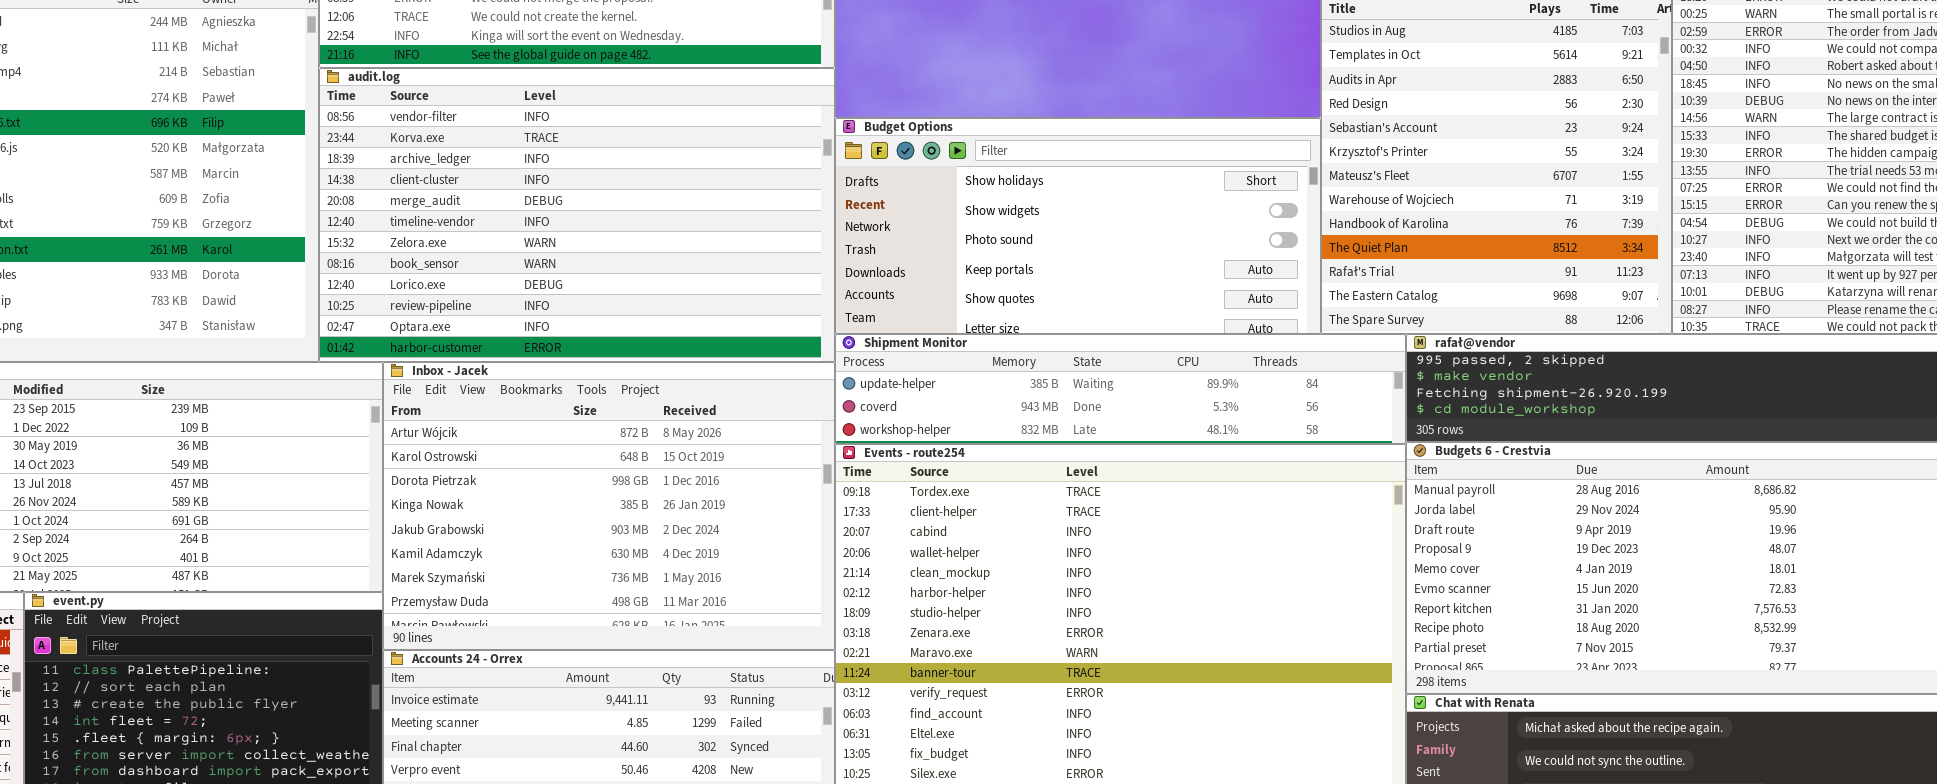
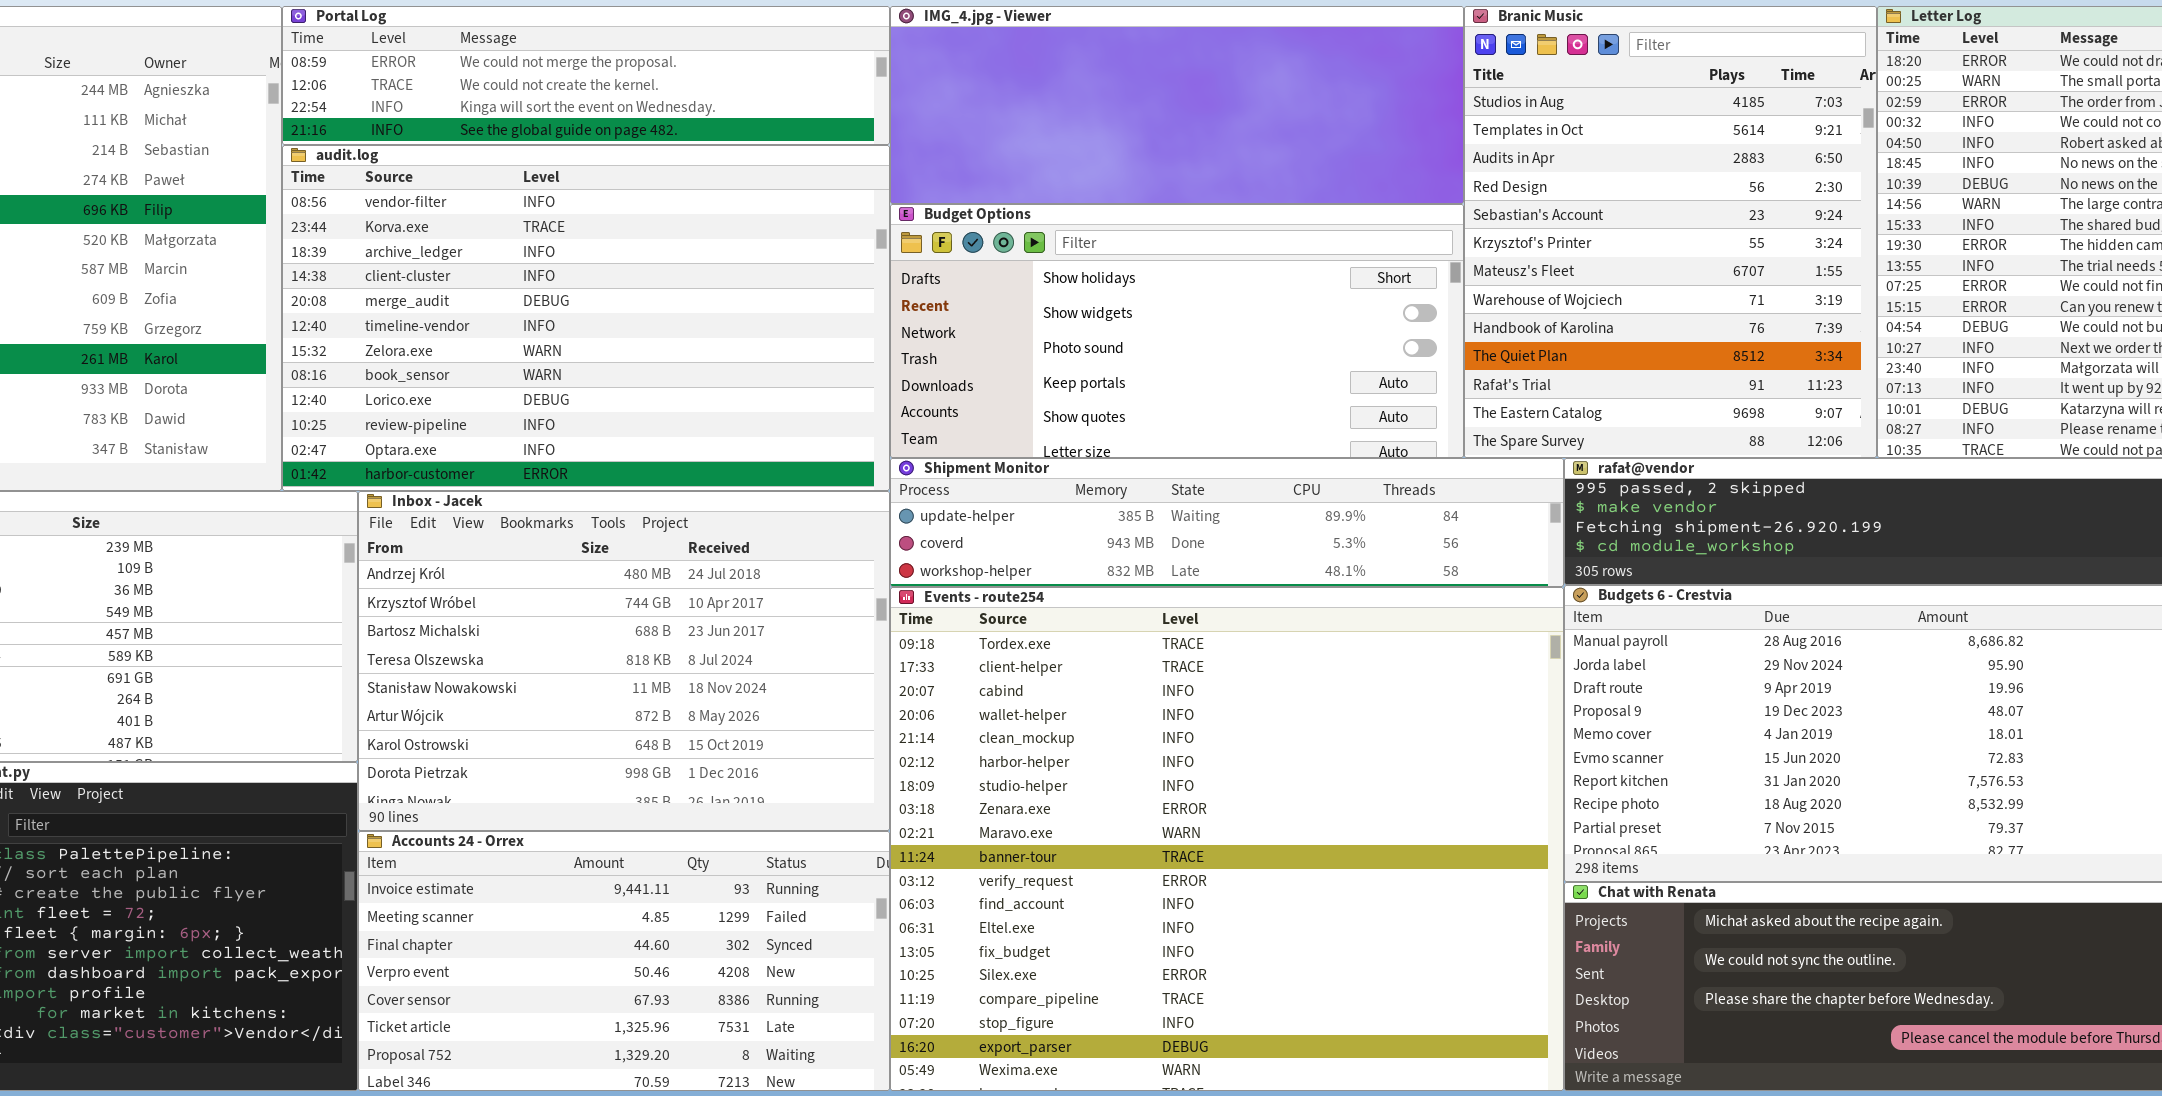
Inbox - Jacek: [383,362,835,650] -> [358,491,890,831], scrolled up 5 rows

